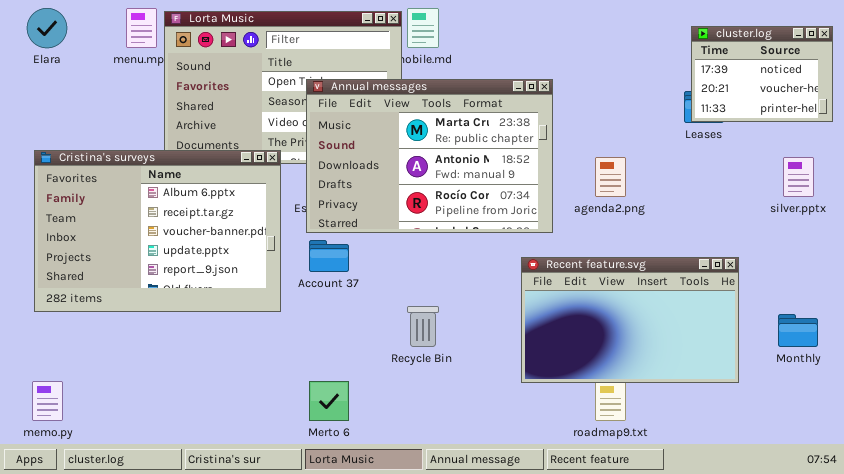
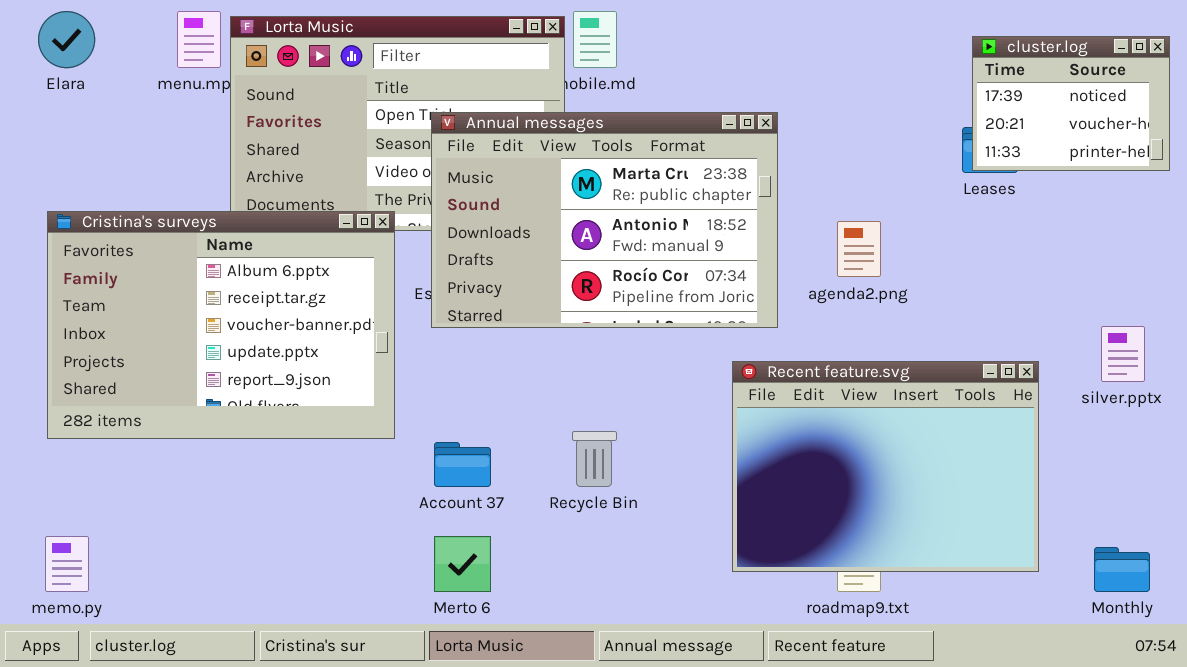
silver.pptx: [783,157,814,197] -> [1101,326,1145,382], moved
Account 37: [309,240,349,272] -> [434,442,491,487], moved
Recent feature.svg: [521,257,739,383] -> [732,361,1039,572], resized
Monthly: [778,314,818,347] -> [1094,547,1150,592], moved

